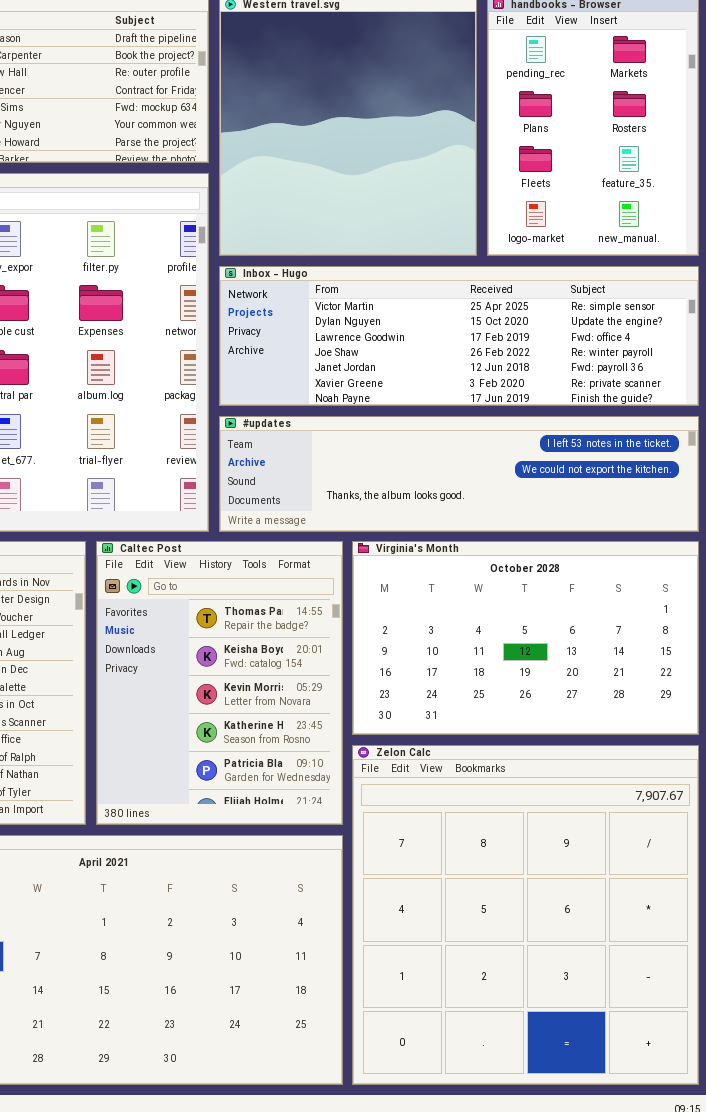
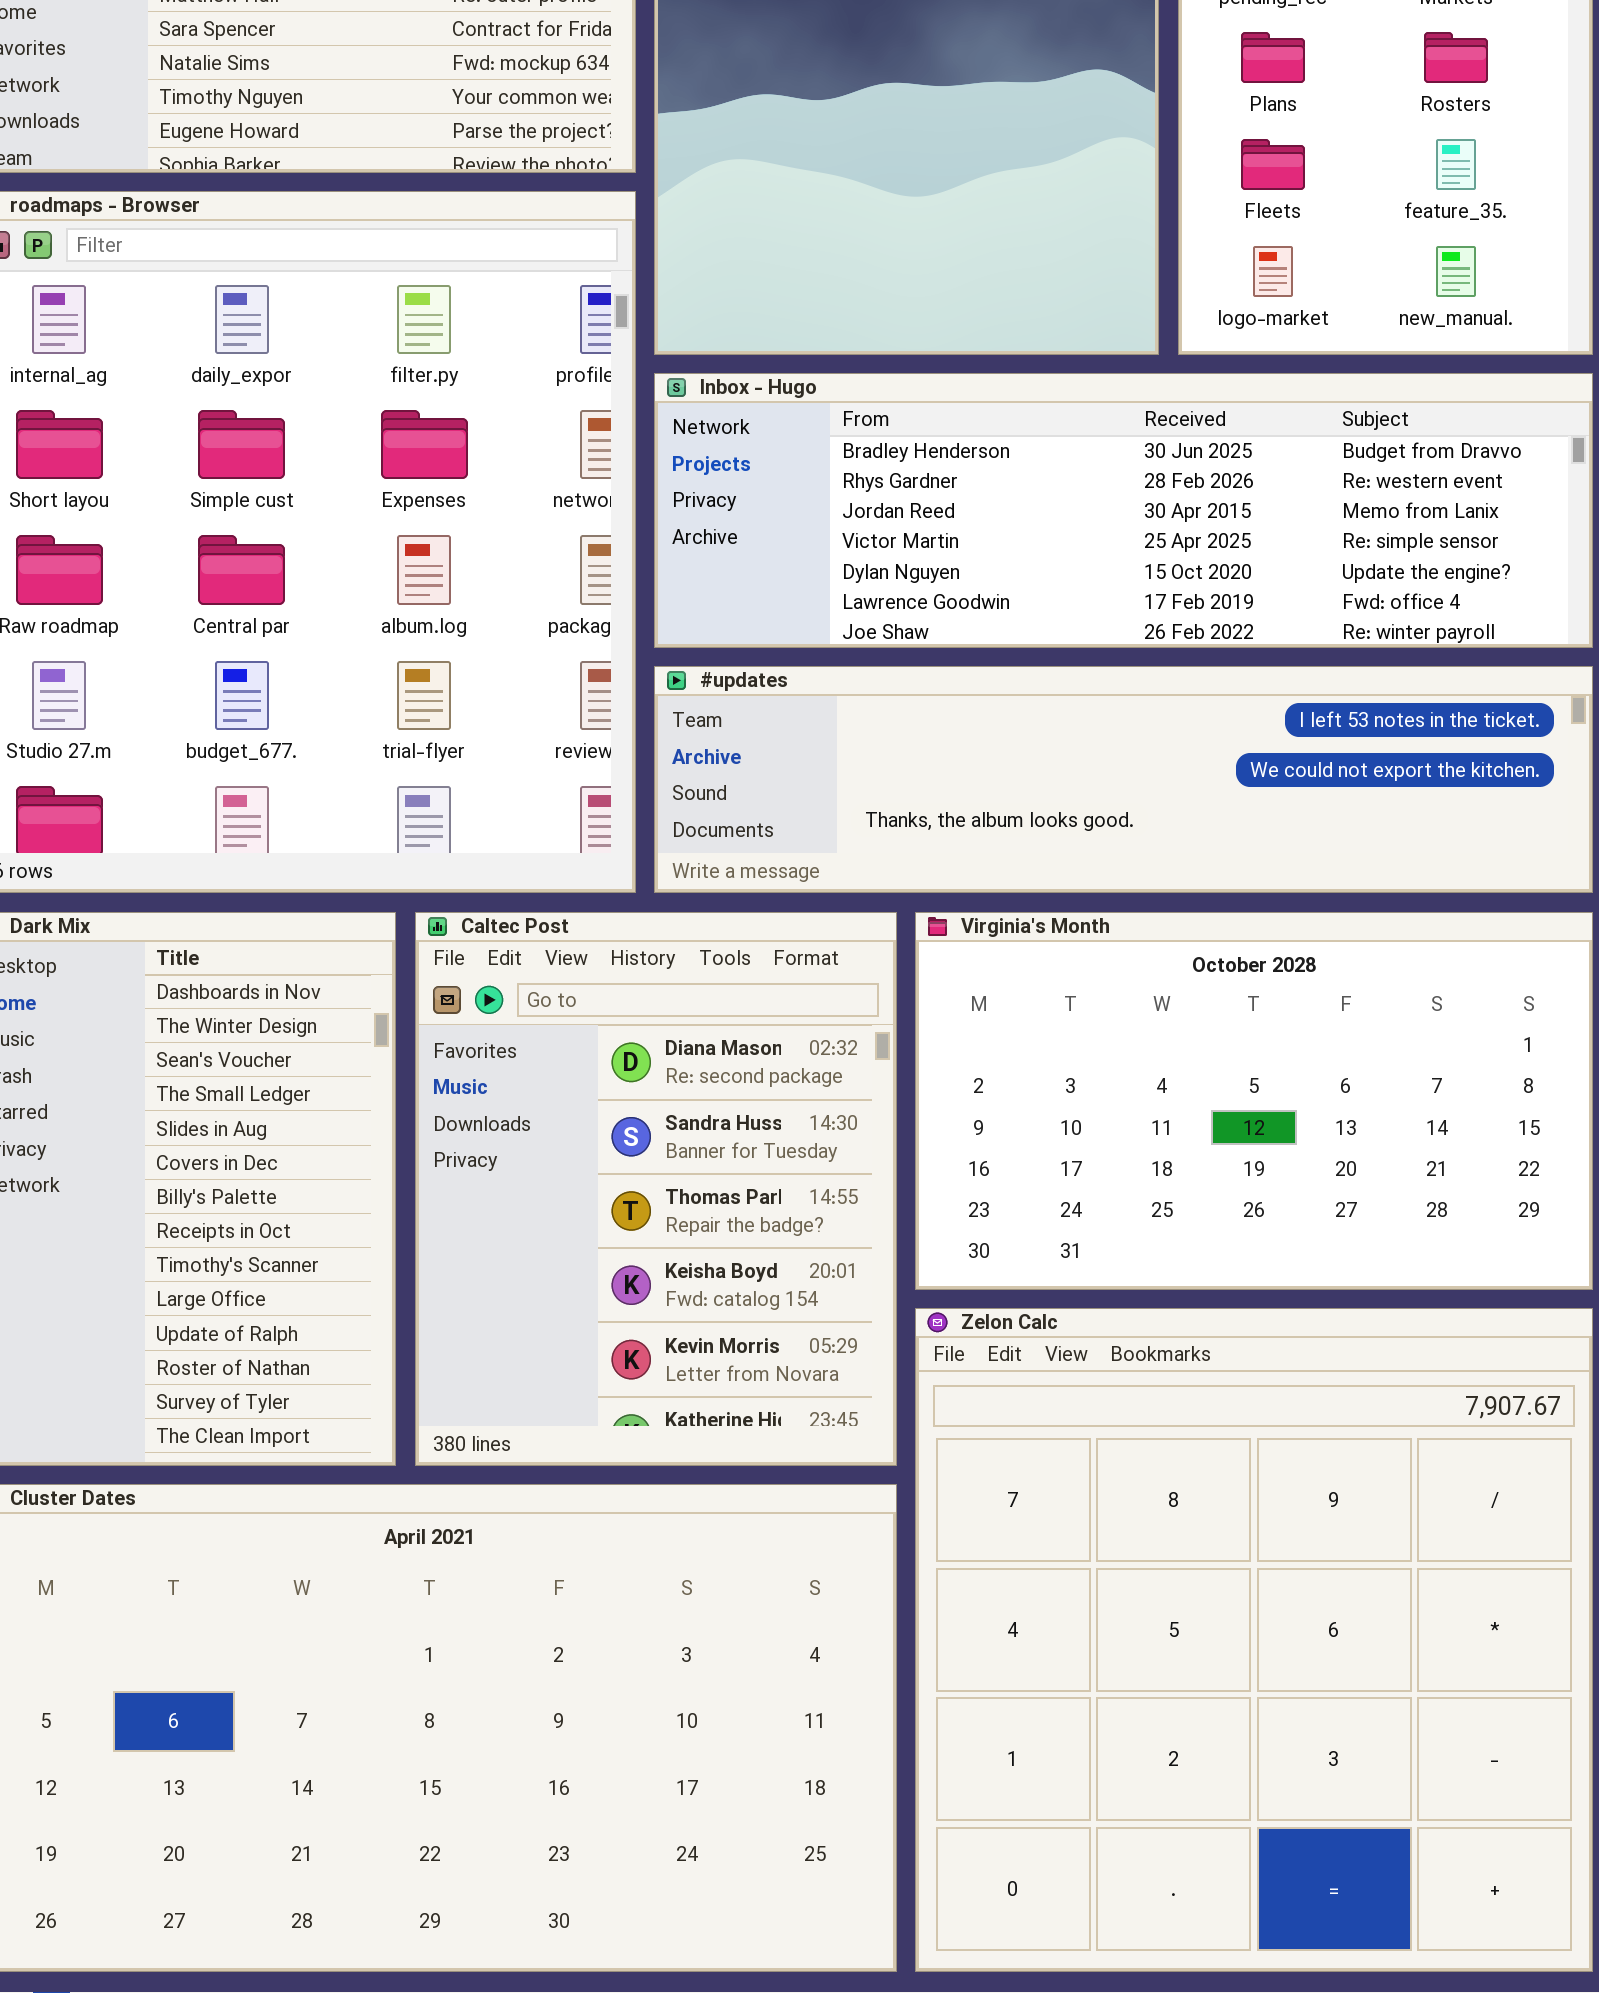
Inbox - Hugo: [219,266,699,406] -> [654,373,1593,648], scrolled up 3 rows
Caltec Post: [96,541,343,825] -> [415,912,897,1466], scrolled up 2 rows

